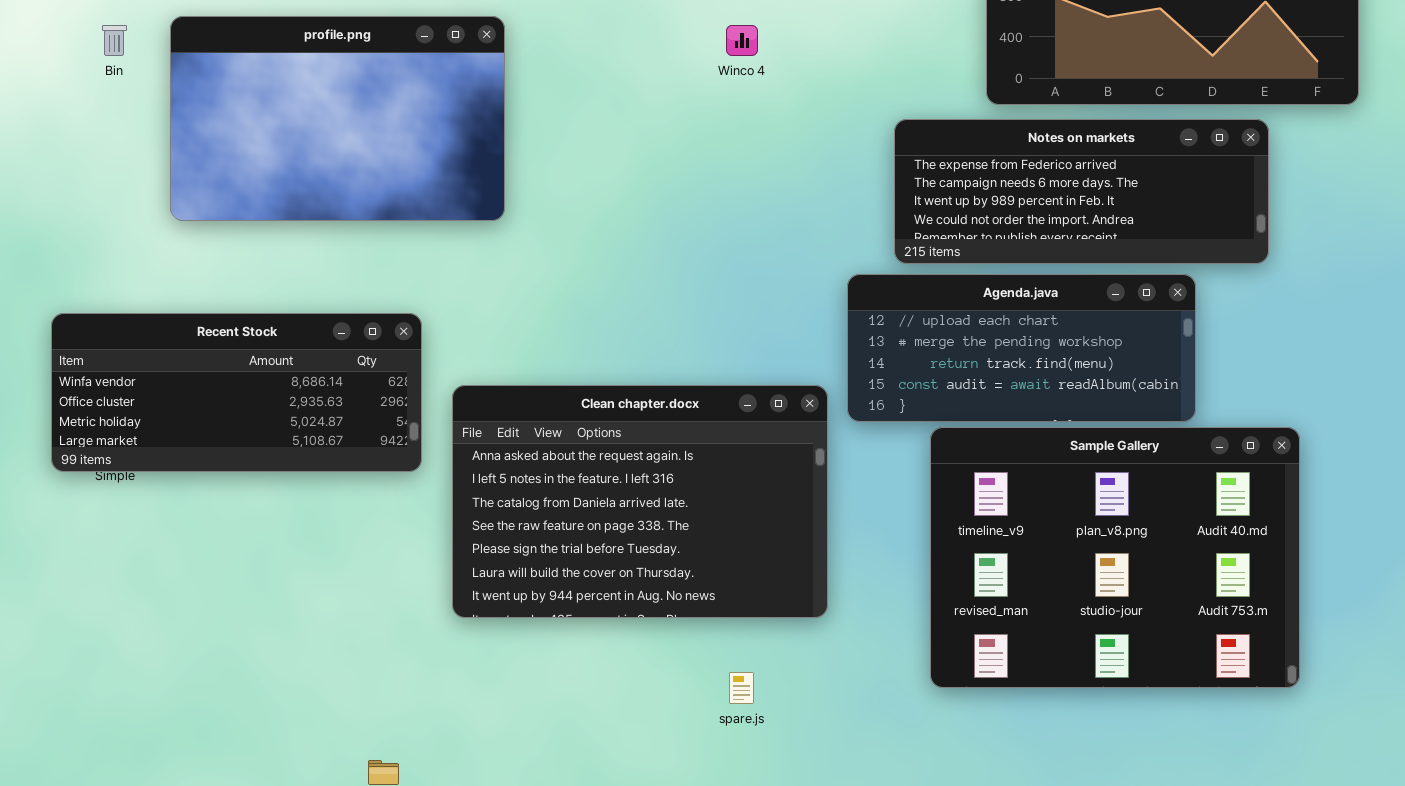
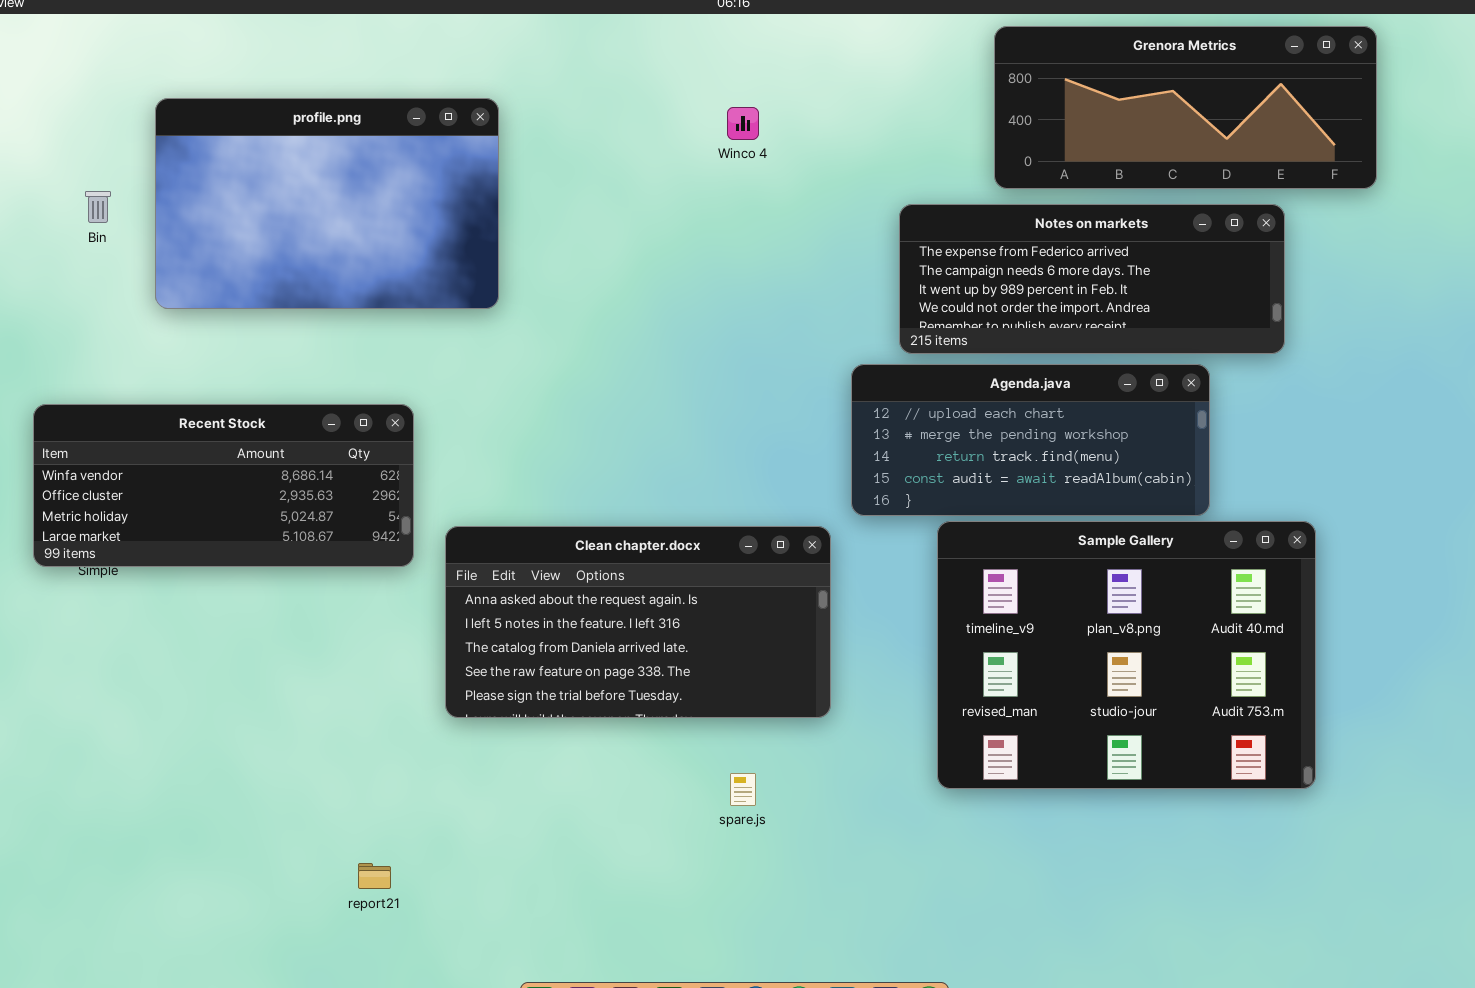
Bin: [102,25,127,56] -> [85,191,111,223], moved
Clean chapter.docx: [452,385,828,618] -> [445,526,831,718], resized

